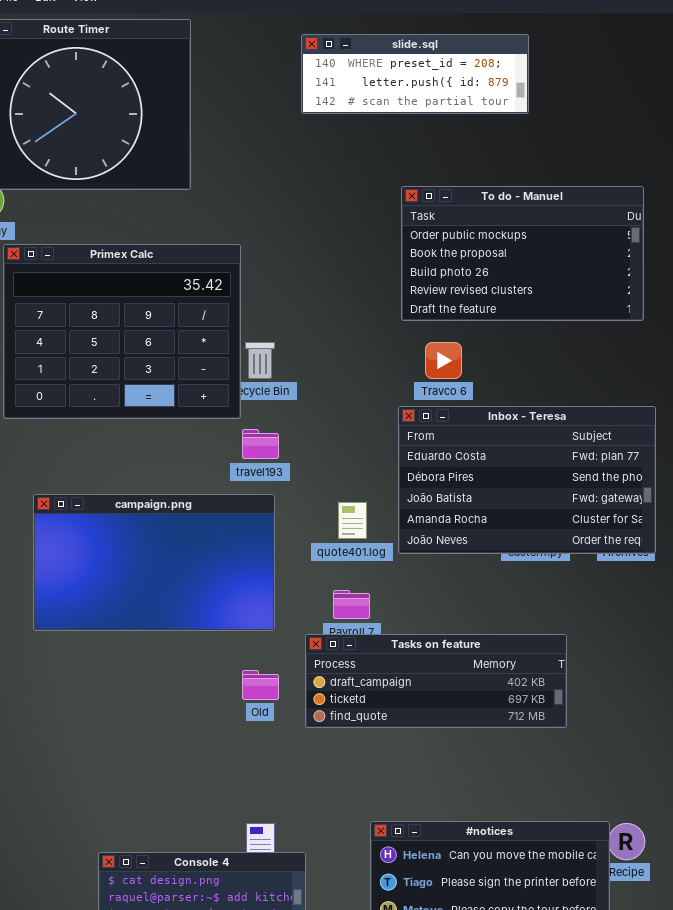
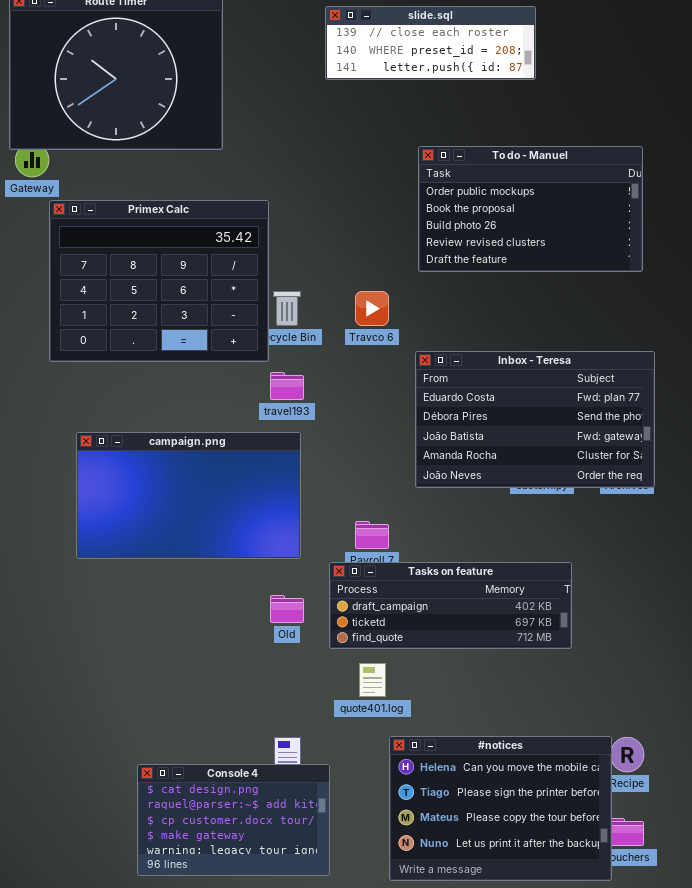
slide.sql: [301,34,529,114] -> [325,6,536,80], scrolled up 1 row
Travco 6: [425,342,462,379] -> [355,291,389,326], moved
quote401.log: [338,502,367,539] -> [359,663,386,697], moved

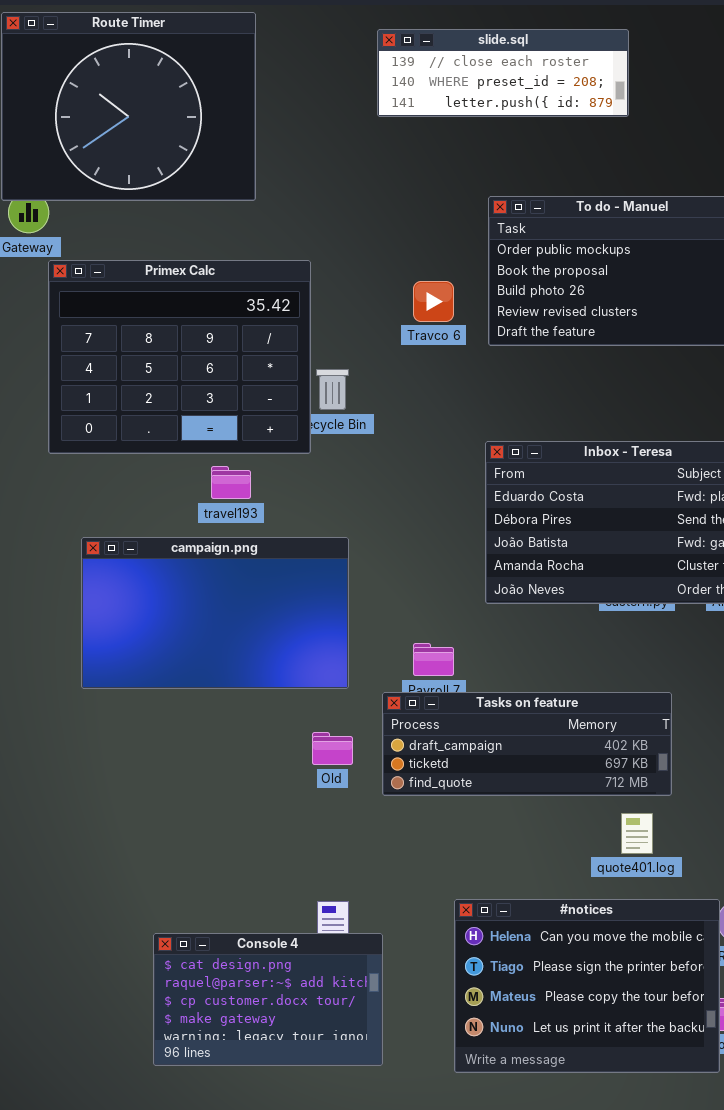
Travco 6: [355,291,389,326] -> [413,281,454,322], moved
travel193: [270,372,304,400] -> [211,466,251,499], moved
quote401.log: [359,663,386,697] -> [621,813,653,854], moved

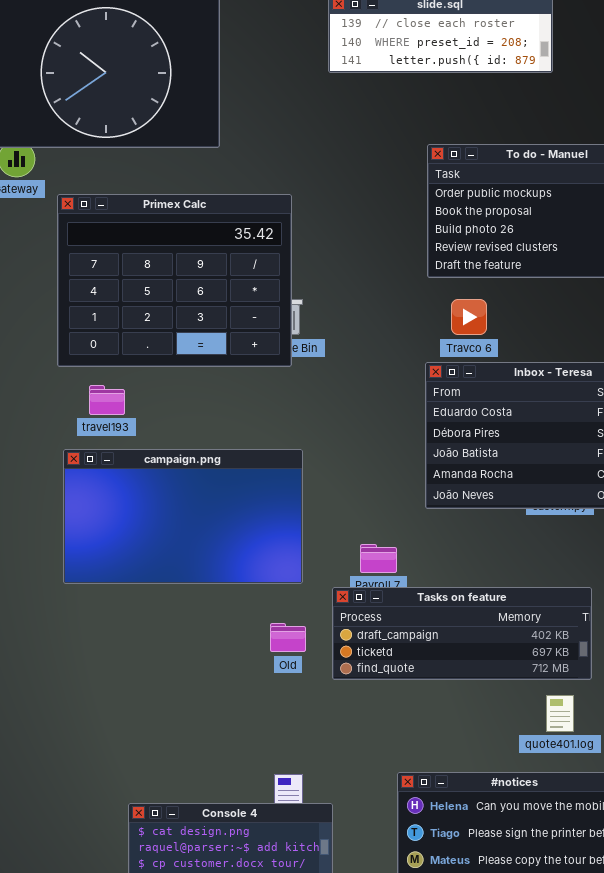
Primex Calc: [48,260,311,454] -> [57,194,292,367], moved
Travco 6: [413,281,454,322] -> [451,299,487,335], moved
travel193: [211,466,251,499] -> [89,385,125,415], moved

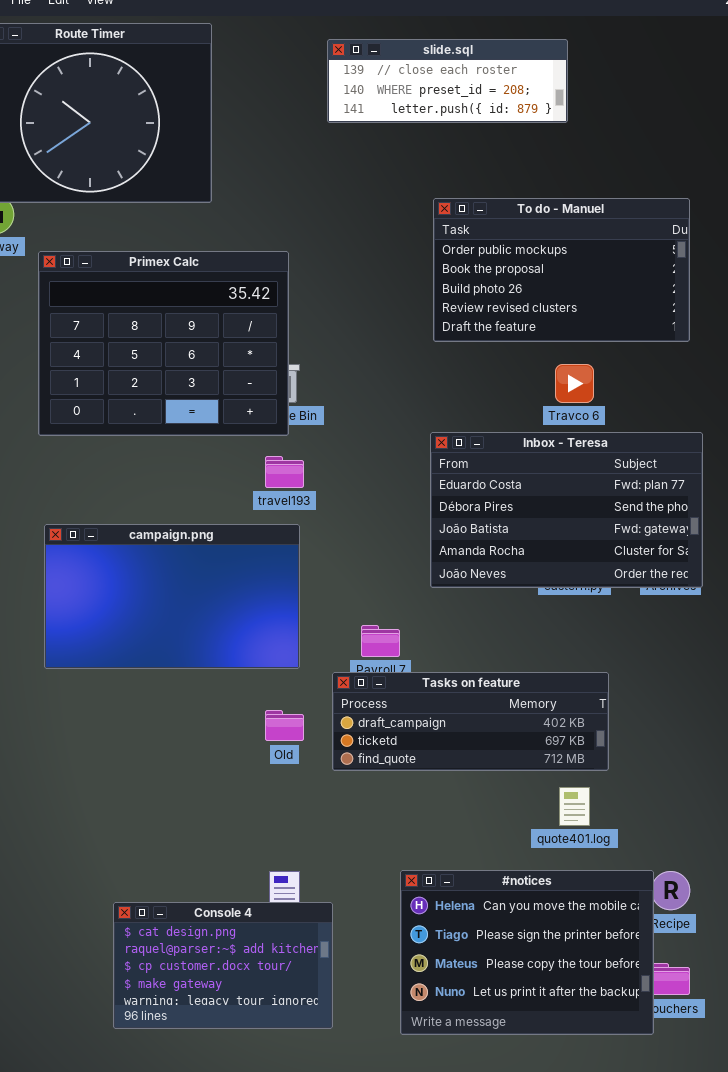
Travco 6: [451,299,487,335] -> [555,364,594,403], moved
travel193: [89,385,125,415] -> [265,456,304,488], moved

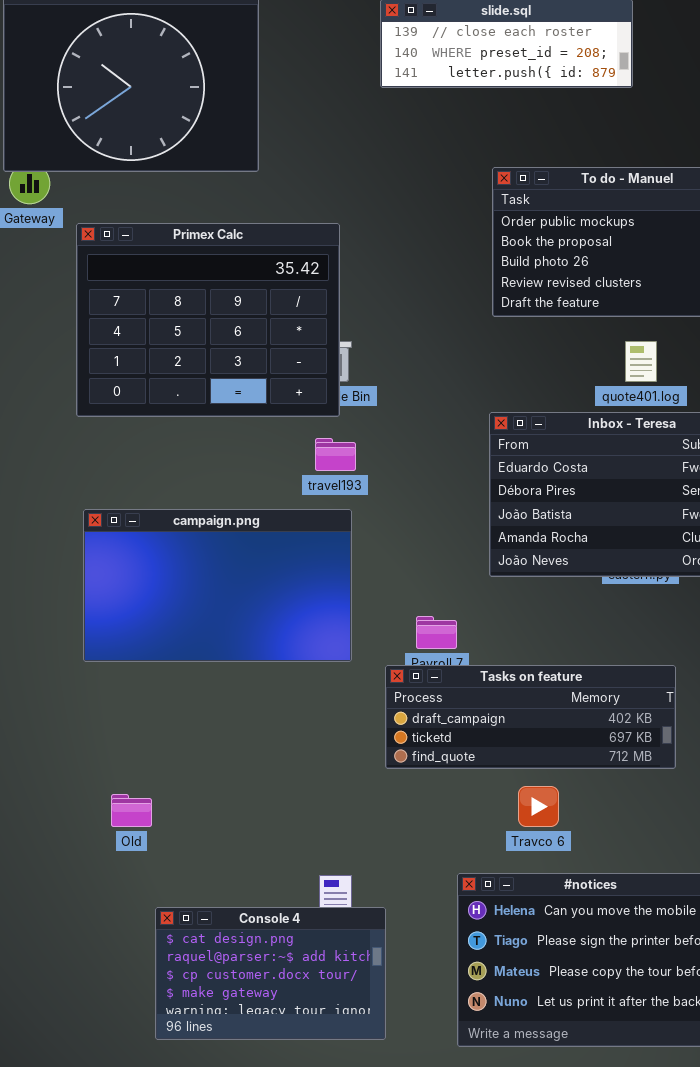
Travco 6: [555,364,594,403] -> [518,786,559,827], moved
Old: [265,710,304,741] -> [111,794,152,827], moved
quote401.log: [559,787,590,826] -> [625,341,657,382], moved

